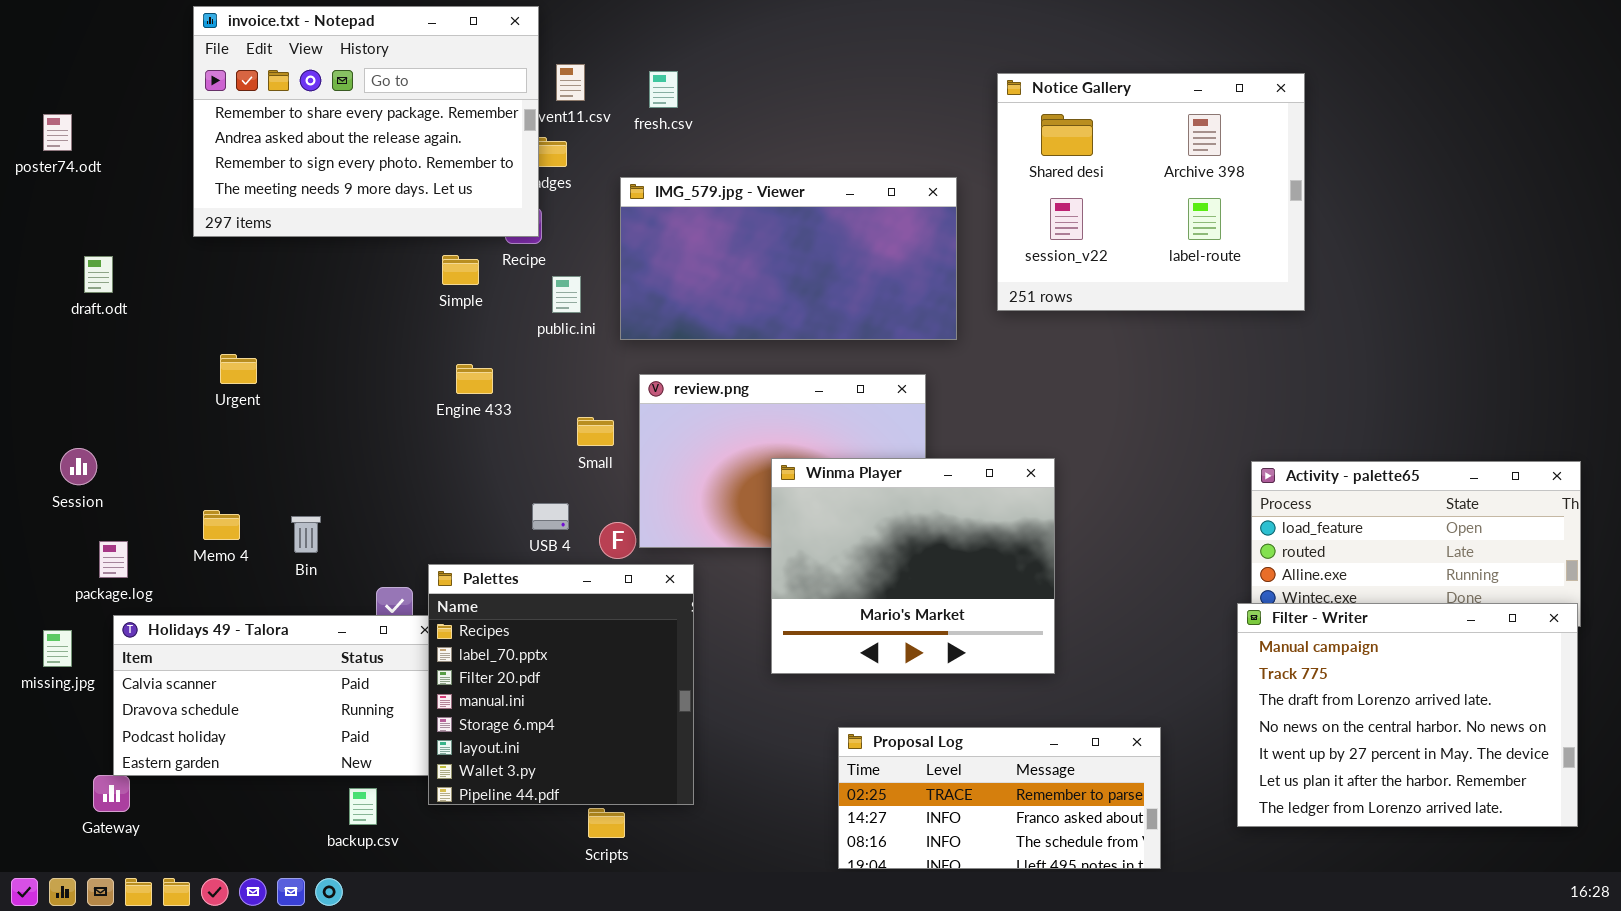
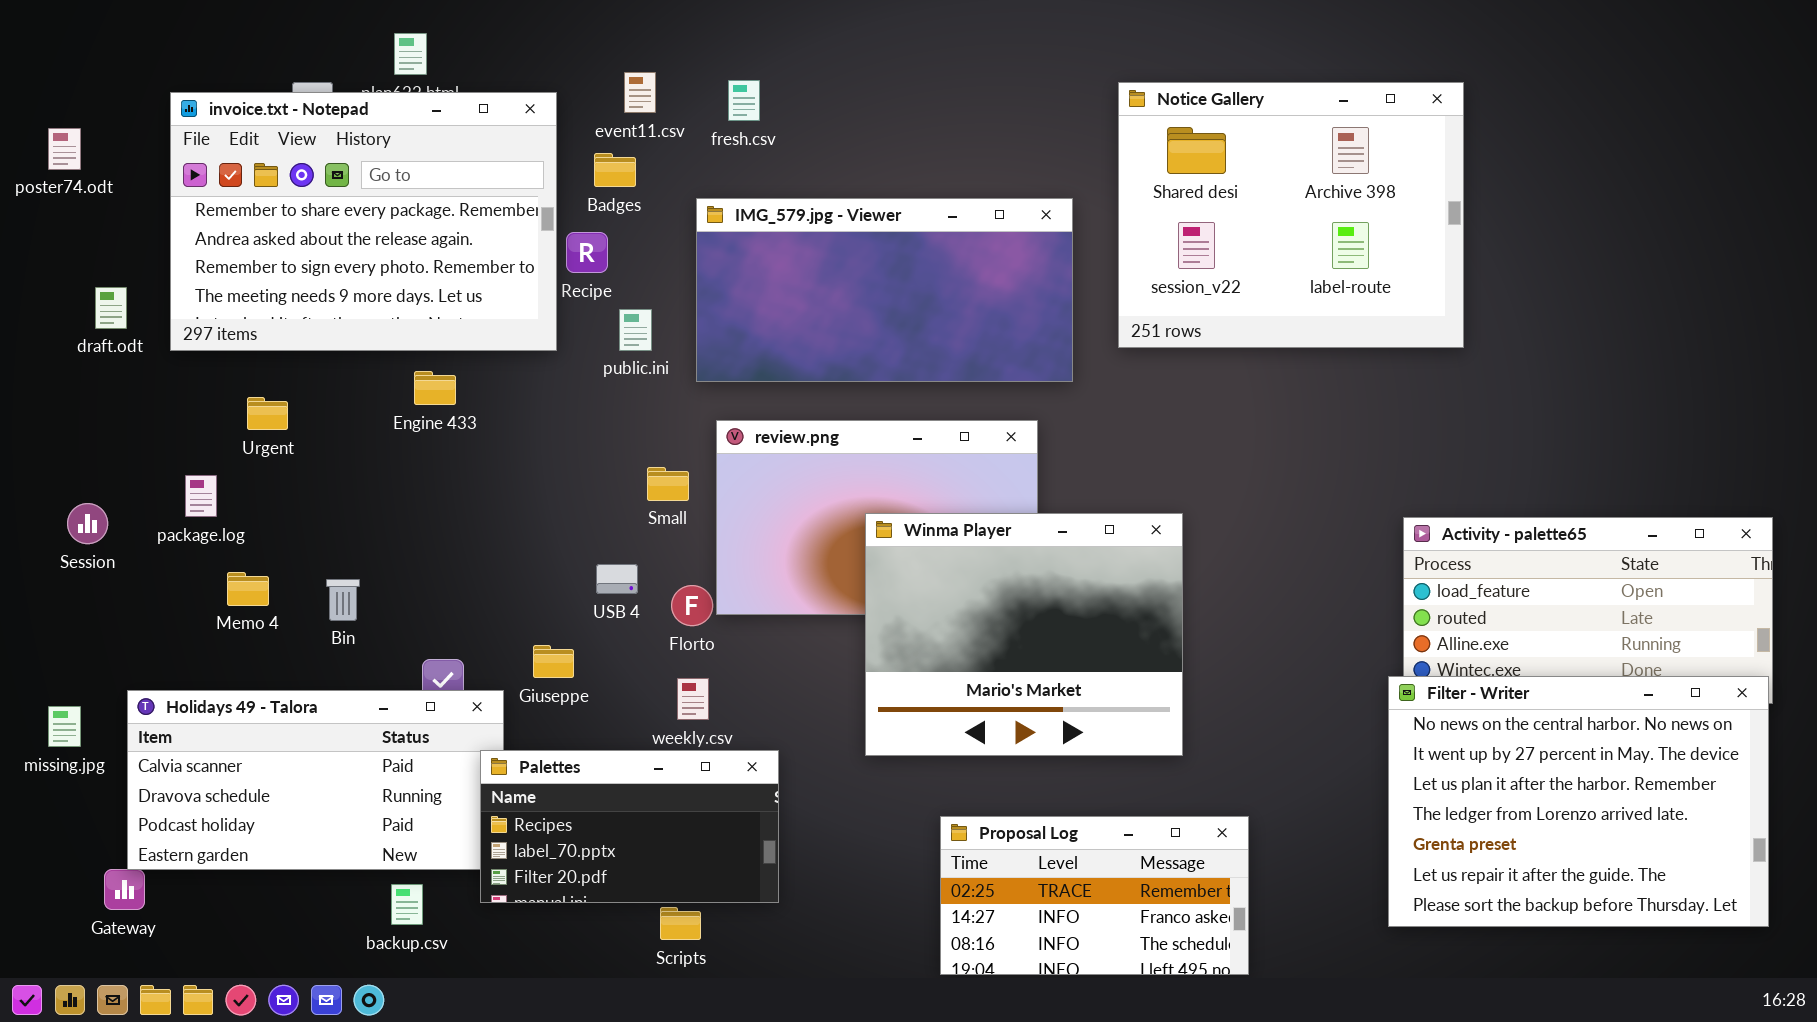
invoice.txt - Notepad: [193,6,539,237] -> [170,92,557,351], moved
Engine 433: [456,364,493,394] -> [414,371,456,405], moved
package.log: [99,541,128,578] -> [185,475,217,517], moved
Palettes: [428,564,694,805] -> [480,750,779,903], resized
Filter - Writer: [1237,603,1578,827] -> [1388,676,1769,927], scrolled down 3 rows
Proposal Log: [838,727,1161,869] -> [940,816,1249,975], resized

